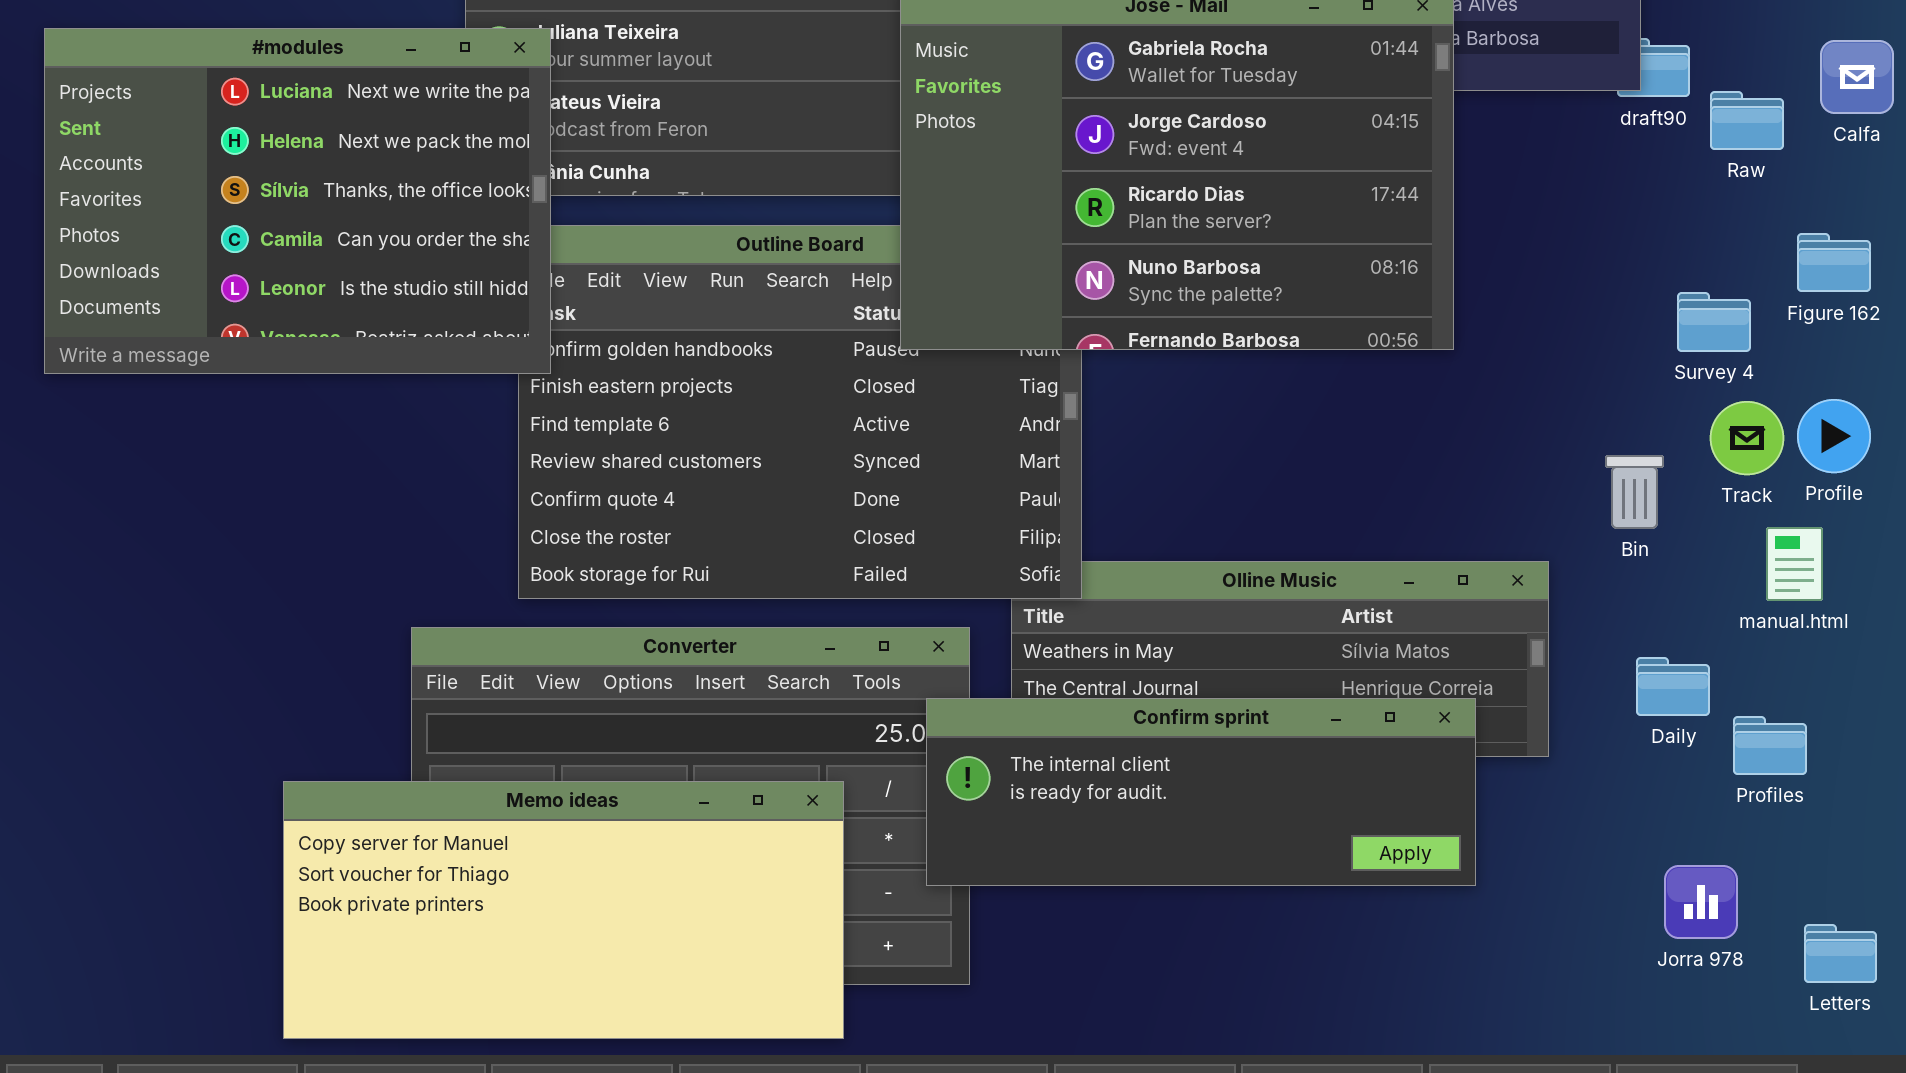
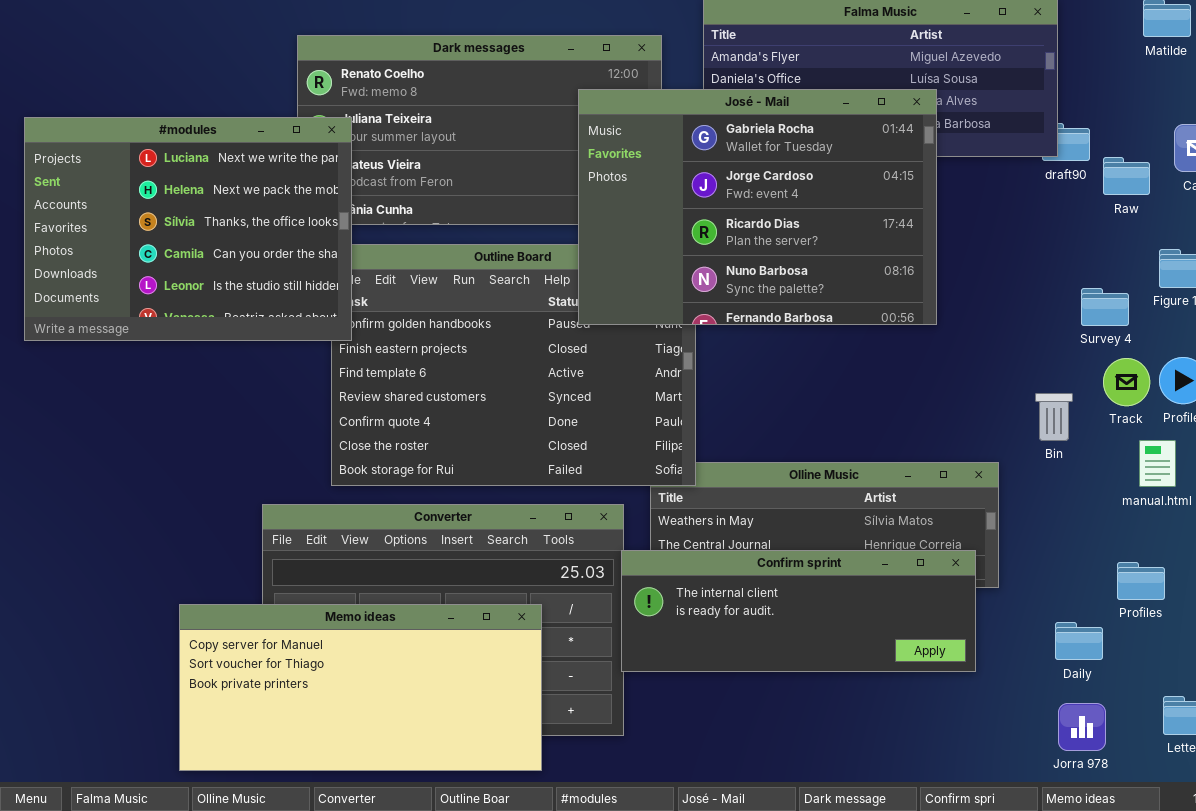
Daily: [1636,657,1710,716] -> [1055,622,1103,660], moved
Confirm sprint: [926,698,1476,886] -> [621,550,976,672], moved
Jorra 978: [1664,865,1738,939] -> [1058,703,1106,751], moved

